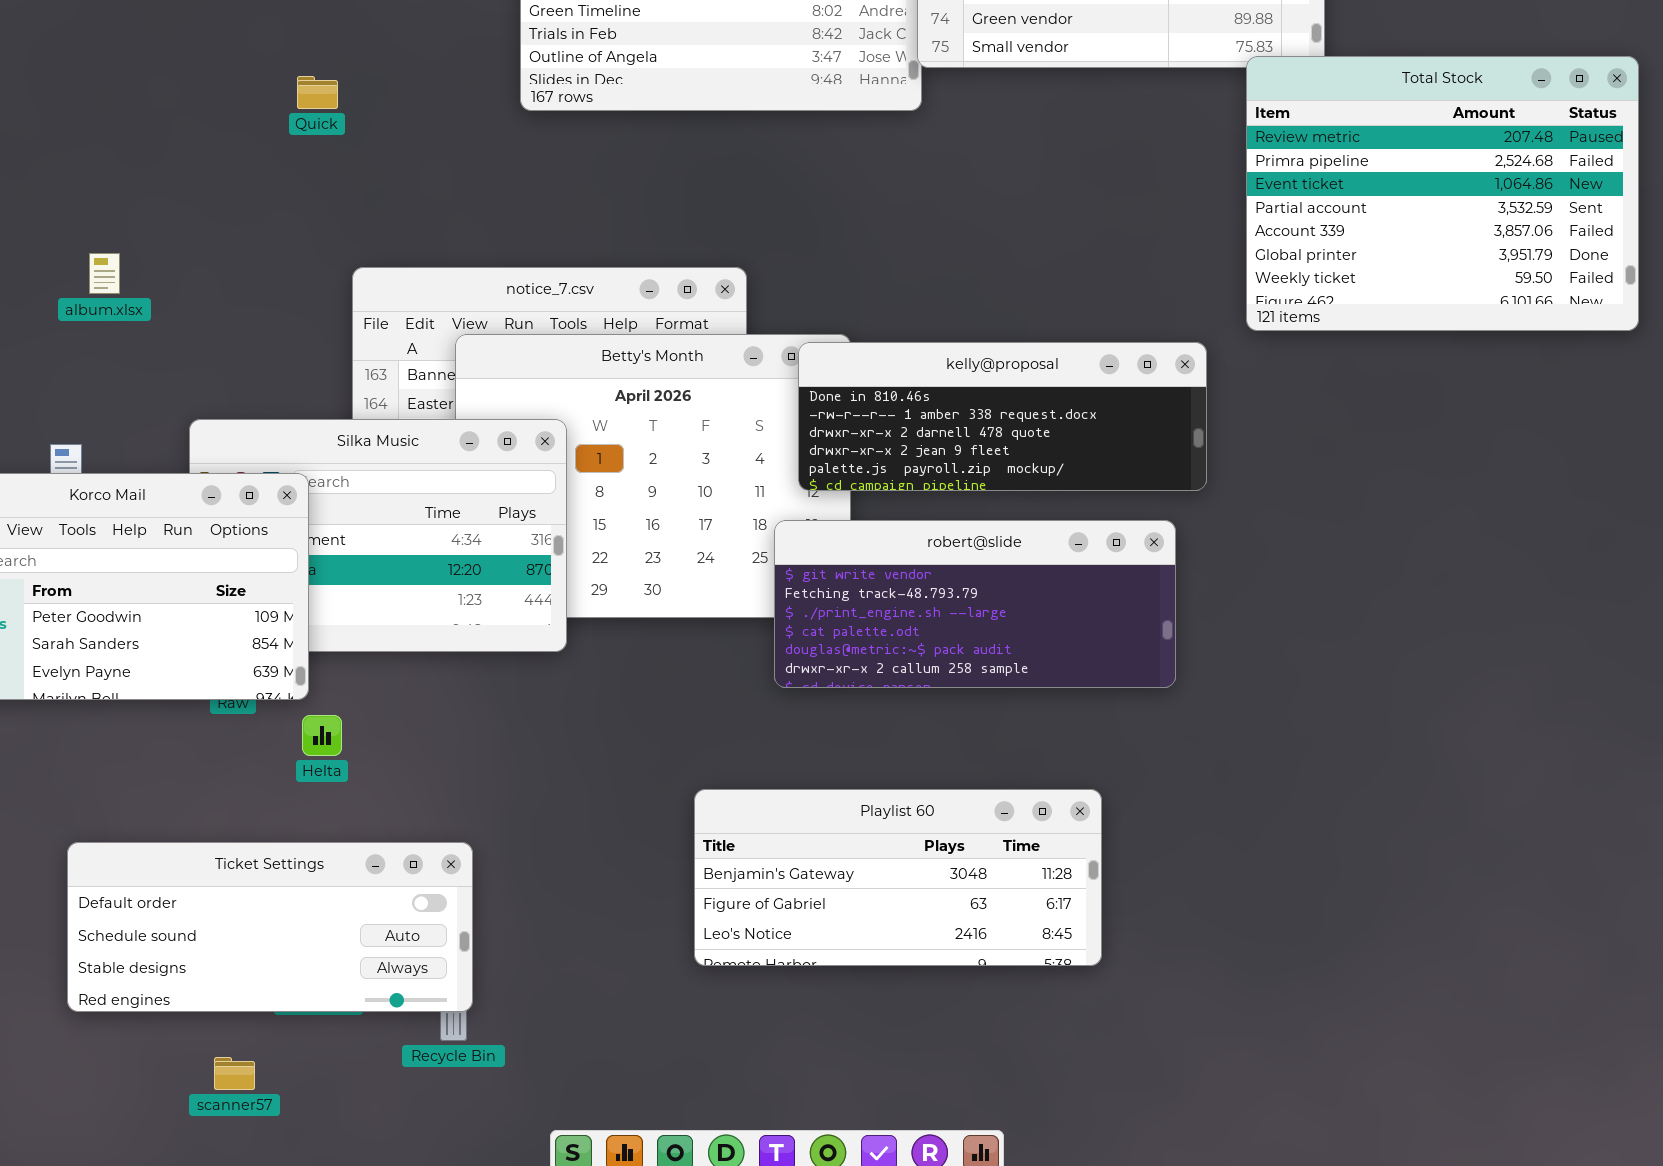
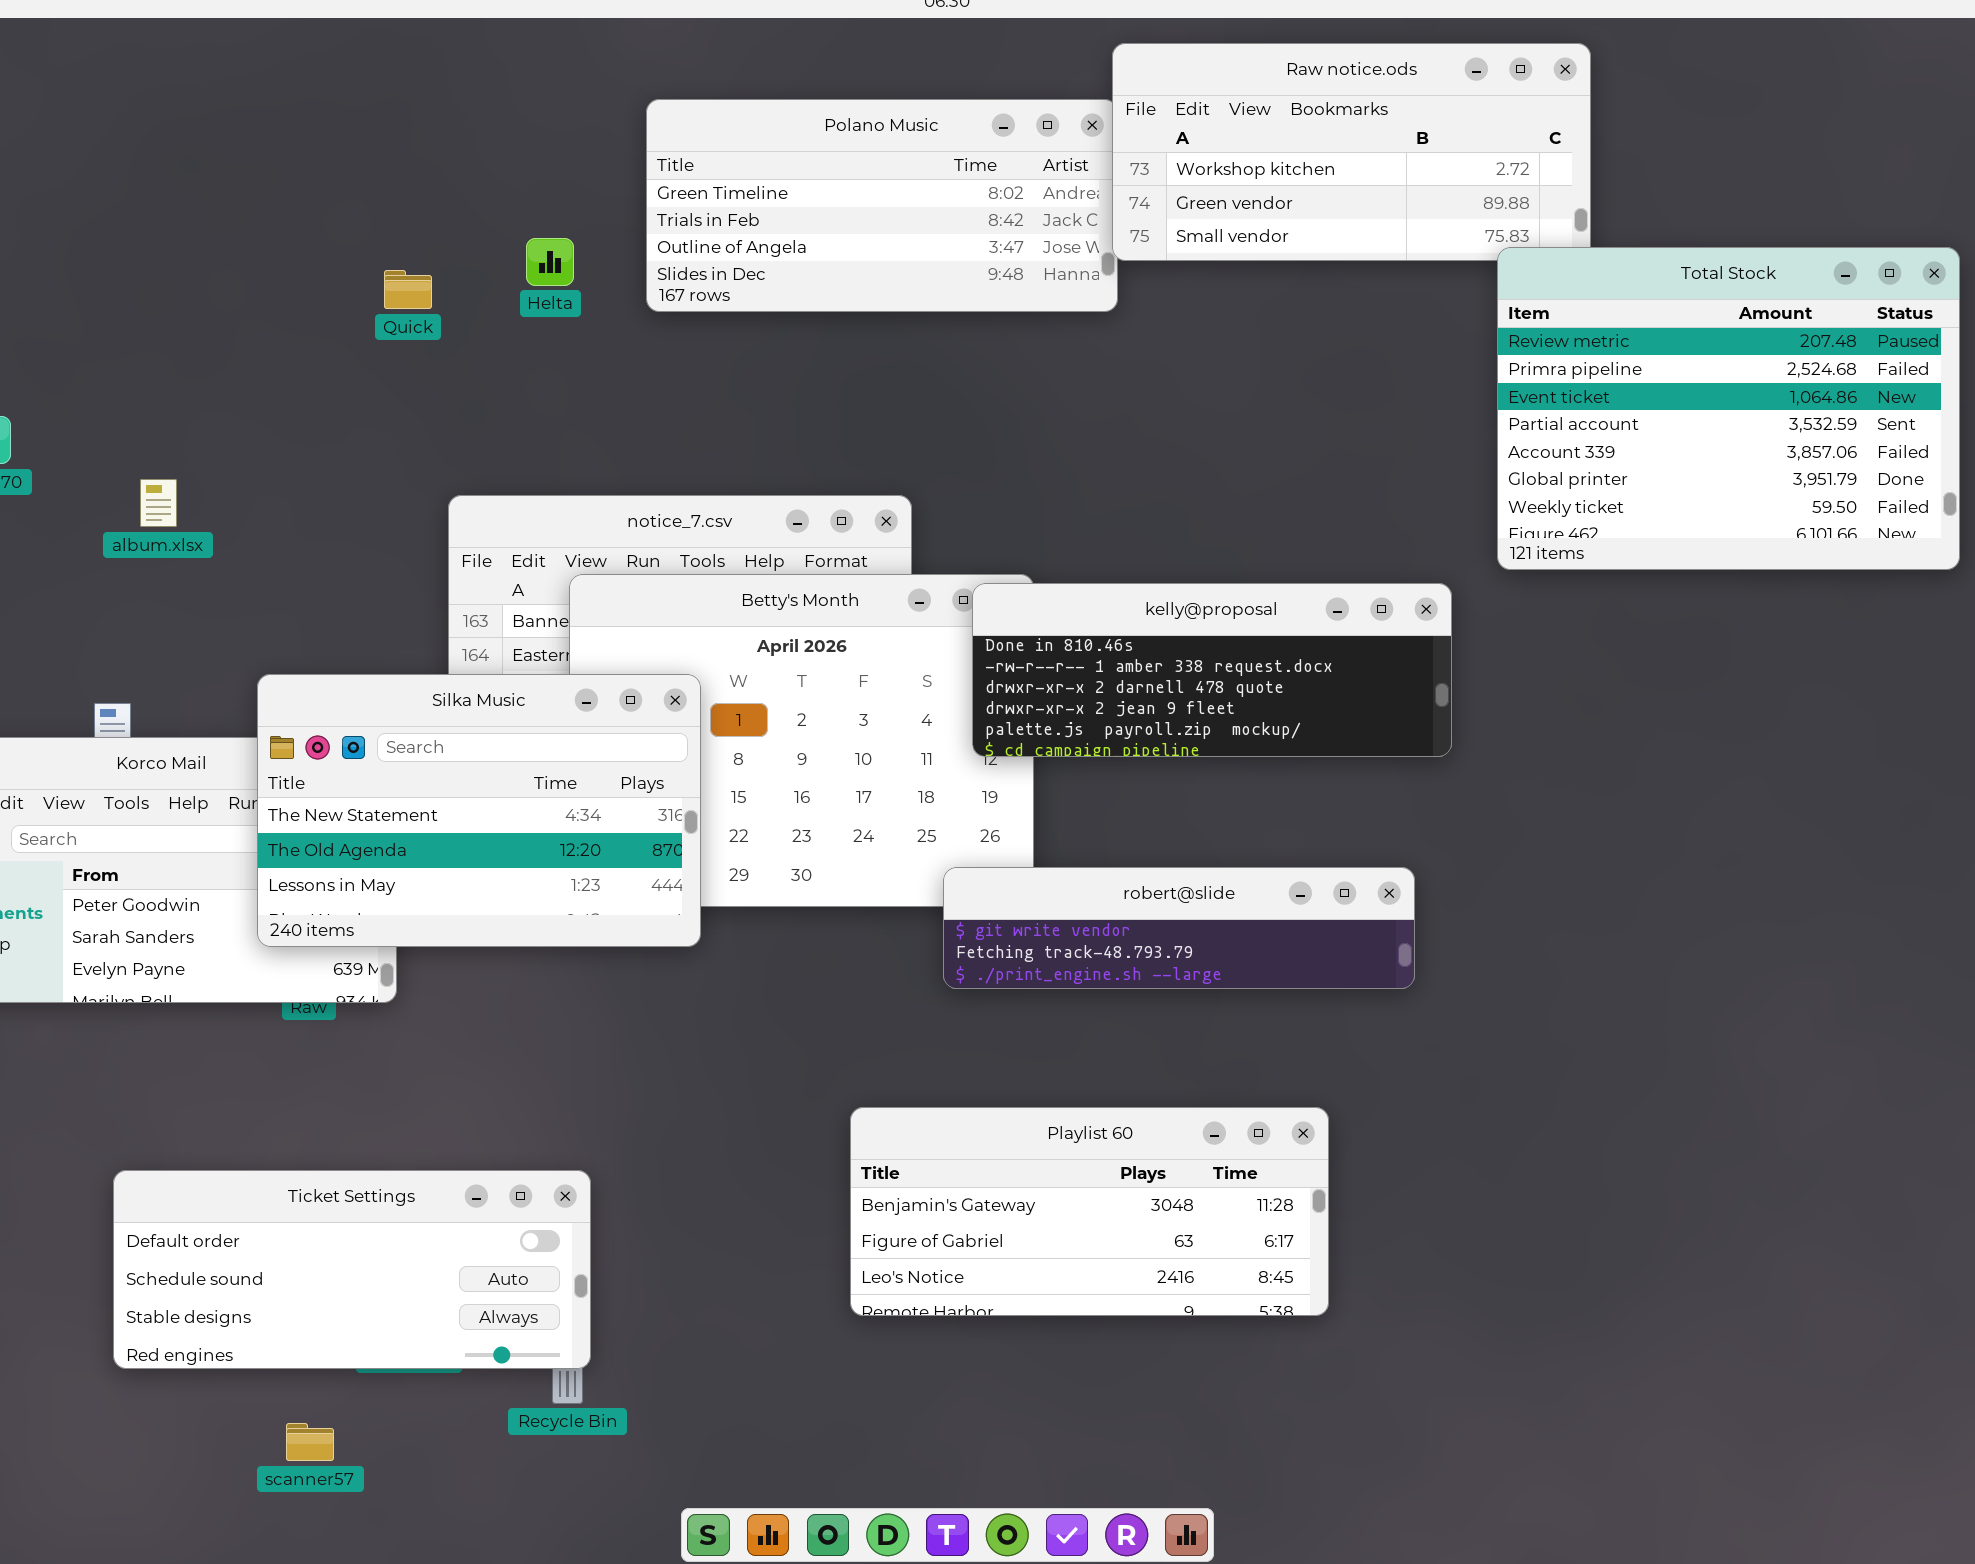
Silka Music: [189,419,567,652] -> [257,674,701,947], raised
robert@slide: [774,520,1176,688] -> [943,867,1415,989], resized
Helta: [302,715,342,756] -> [526,238,574,286], moved

